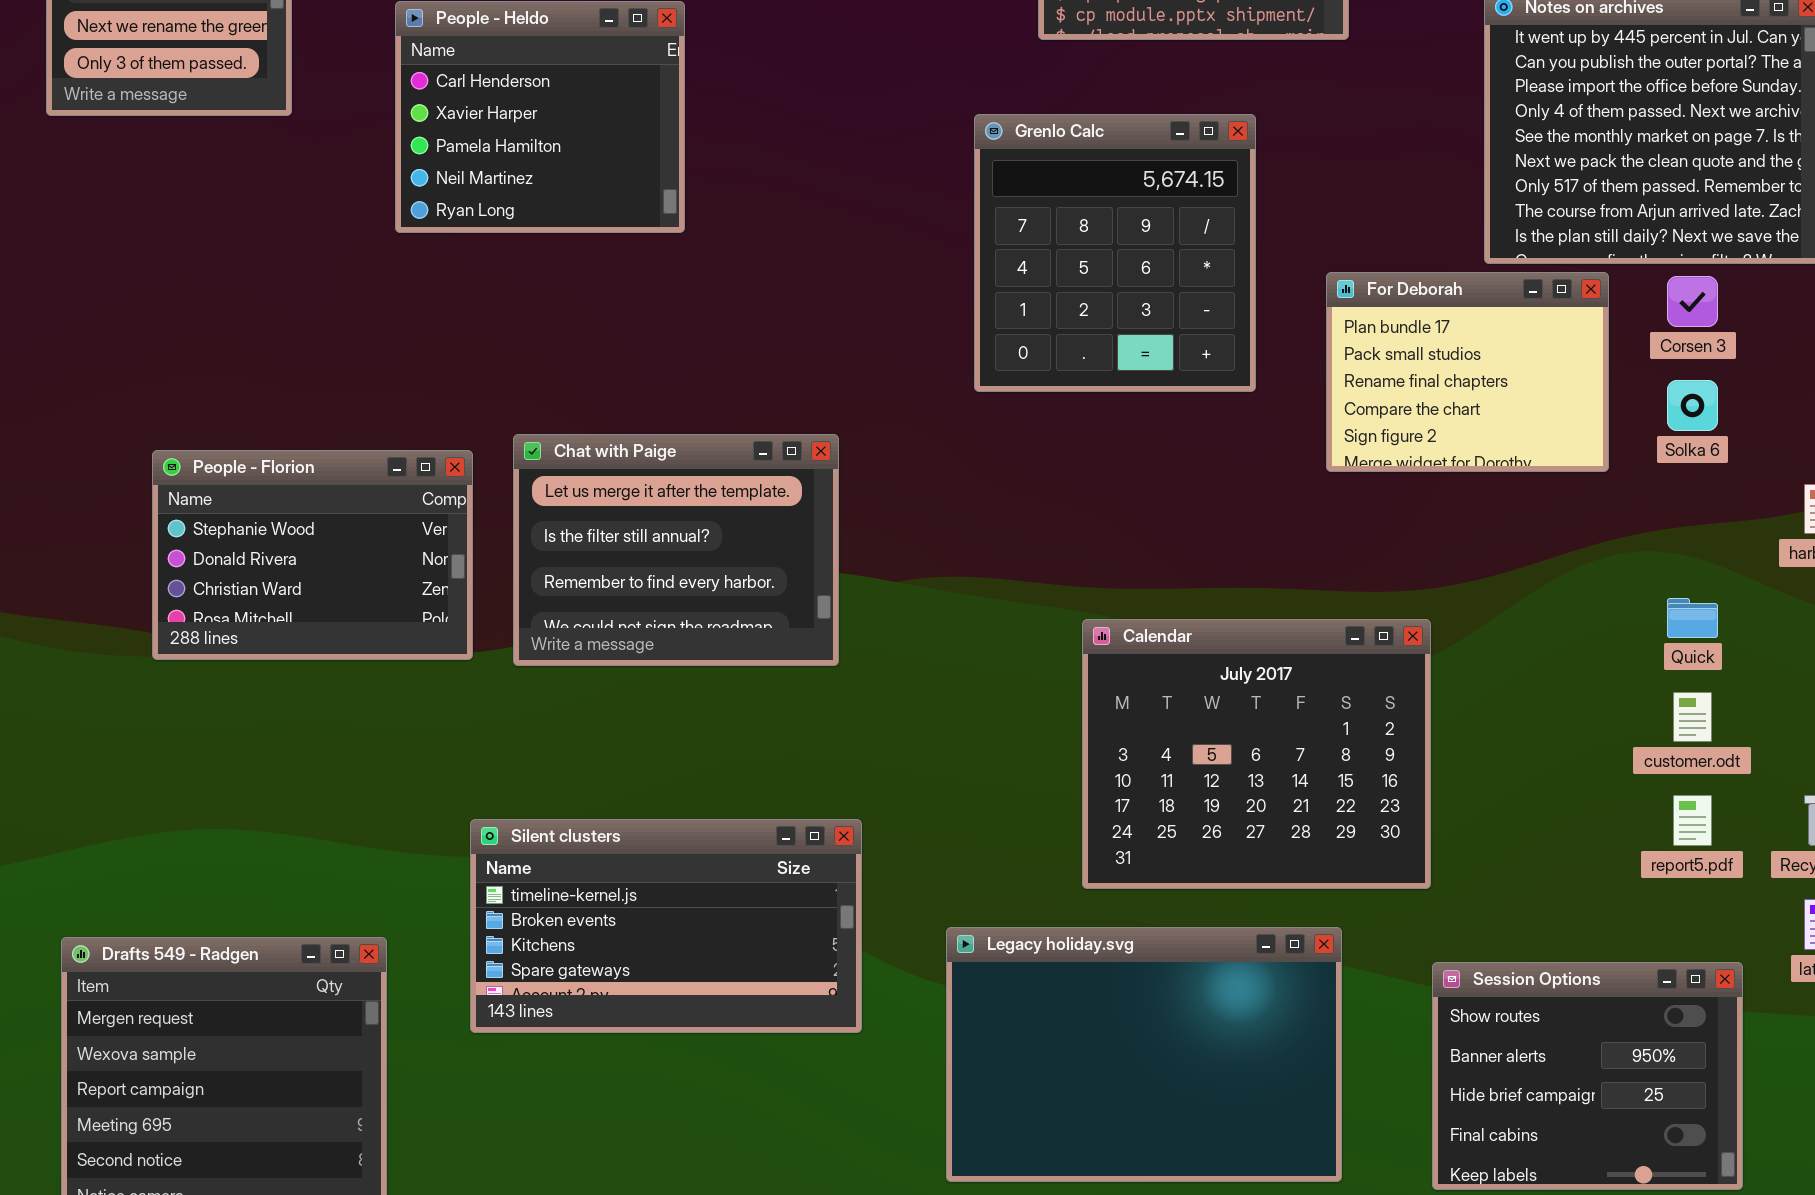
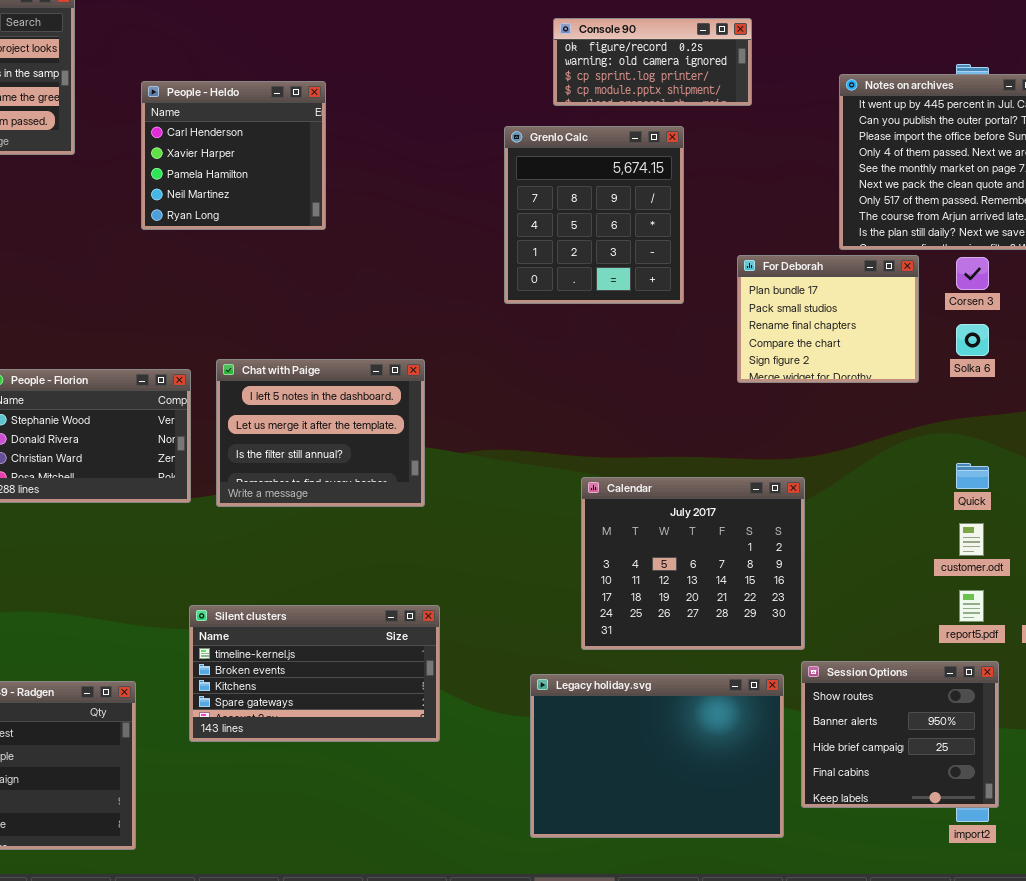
Grenlo Calc: [974,114,1256,392] -> [504,126,684,304], moved
Chat with Paige: [513,434,839,666] -> [216,359,425,507], scrolled up 1 row
Legacy holiday.svg: [946,927,1342,1182] -> [530,674,784,838], moved
Session Options: [1432,962,1743,1190] -> [801,661,999,808], moved

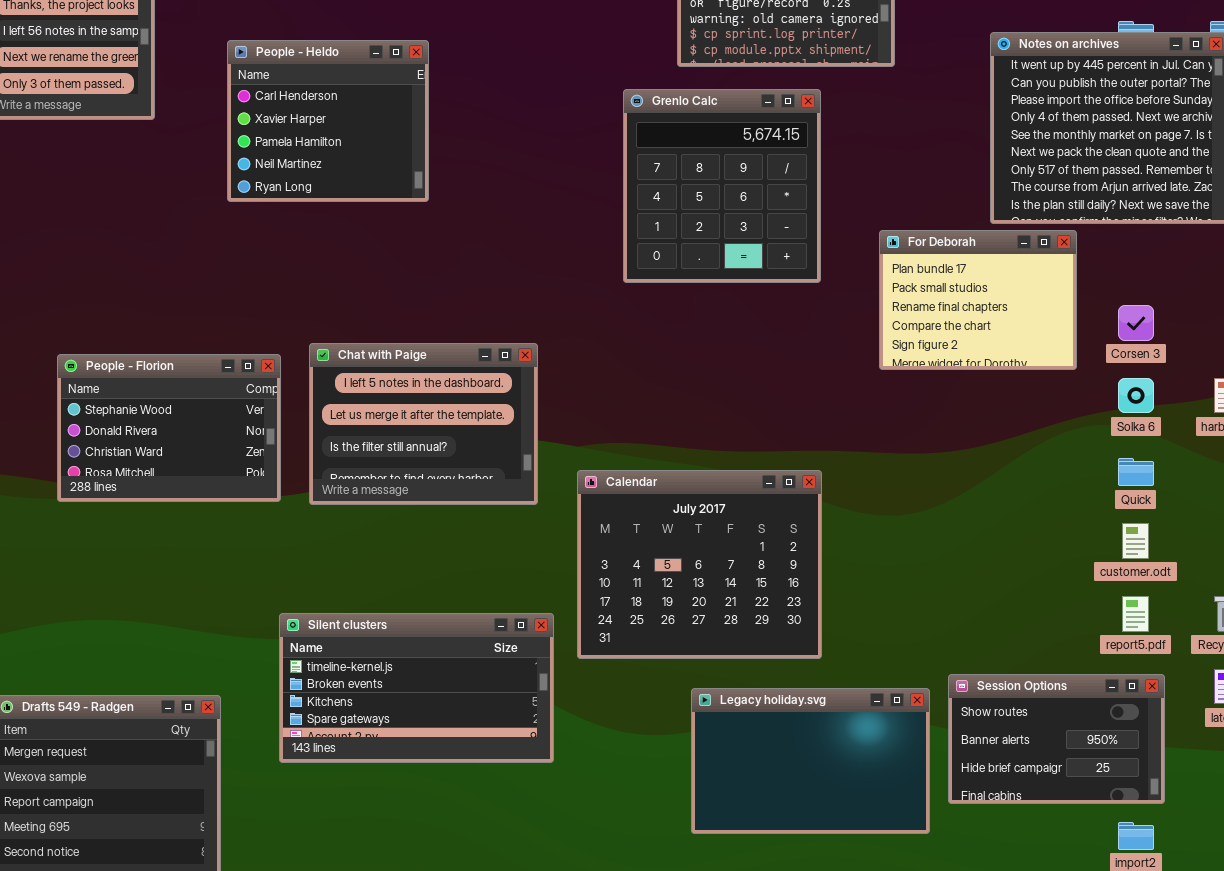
Corsen 3: [956,257,989,290] -> [1118,305,1154,341], moved
Solka 6: [956,324,989,356] -> [1118,378,1154,413], moved
Calendar: [581,477,805,650] -> [577,470,822,659], moved
Session Options: [801,661,999,808] -> [948,674,1165,804], resized
Legacy holiday.svg: [530,674,784,838] -> [691,688,930,834], resized

